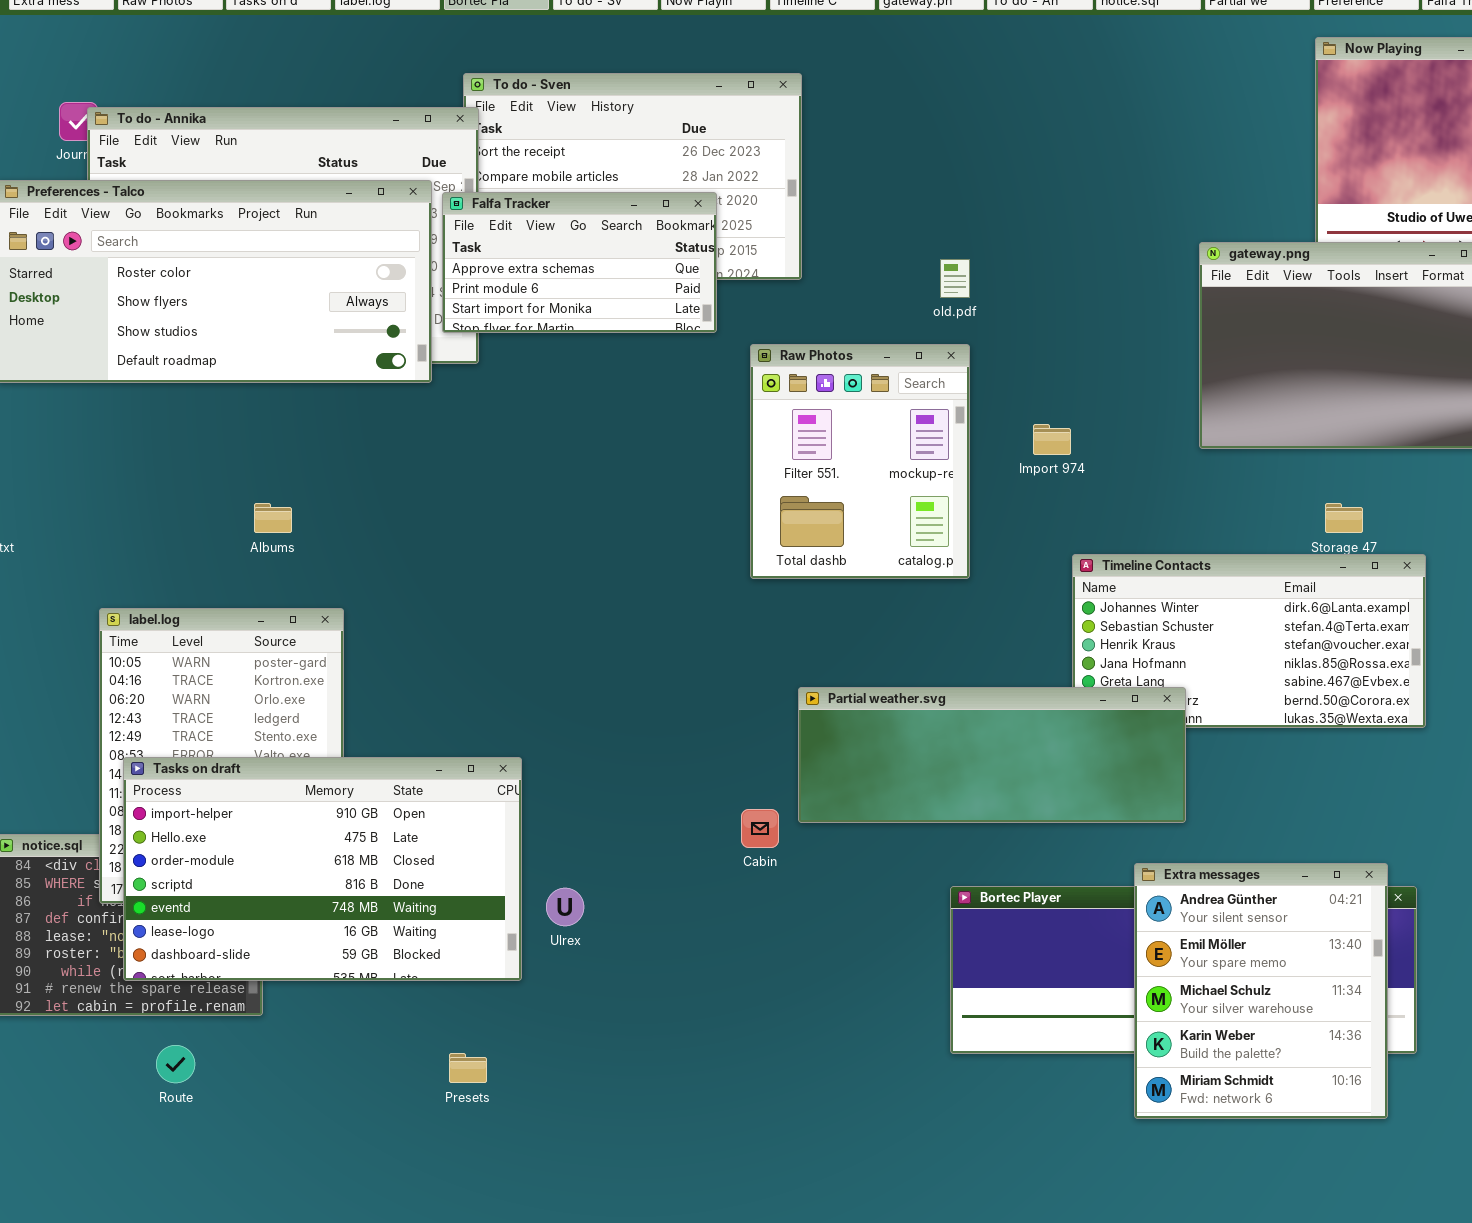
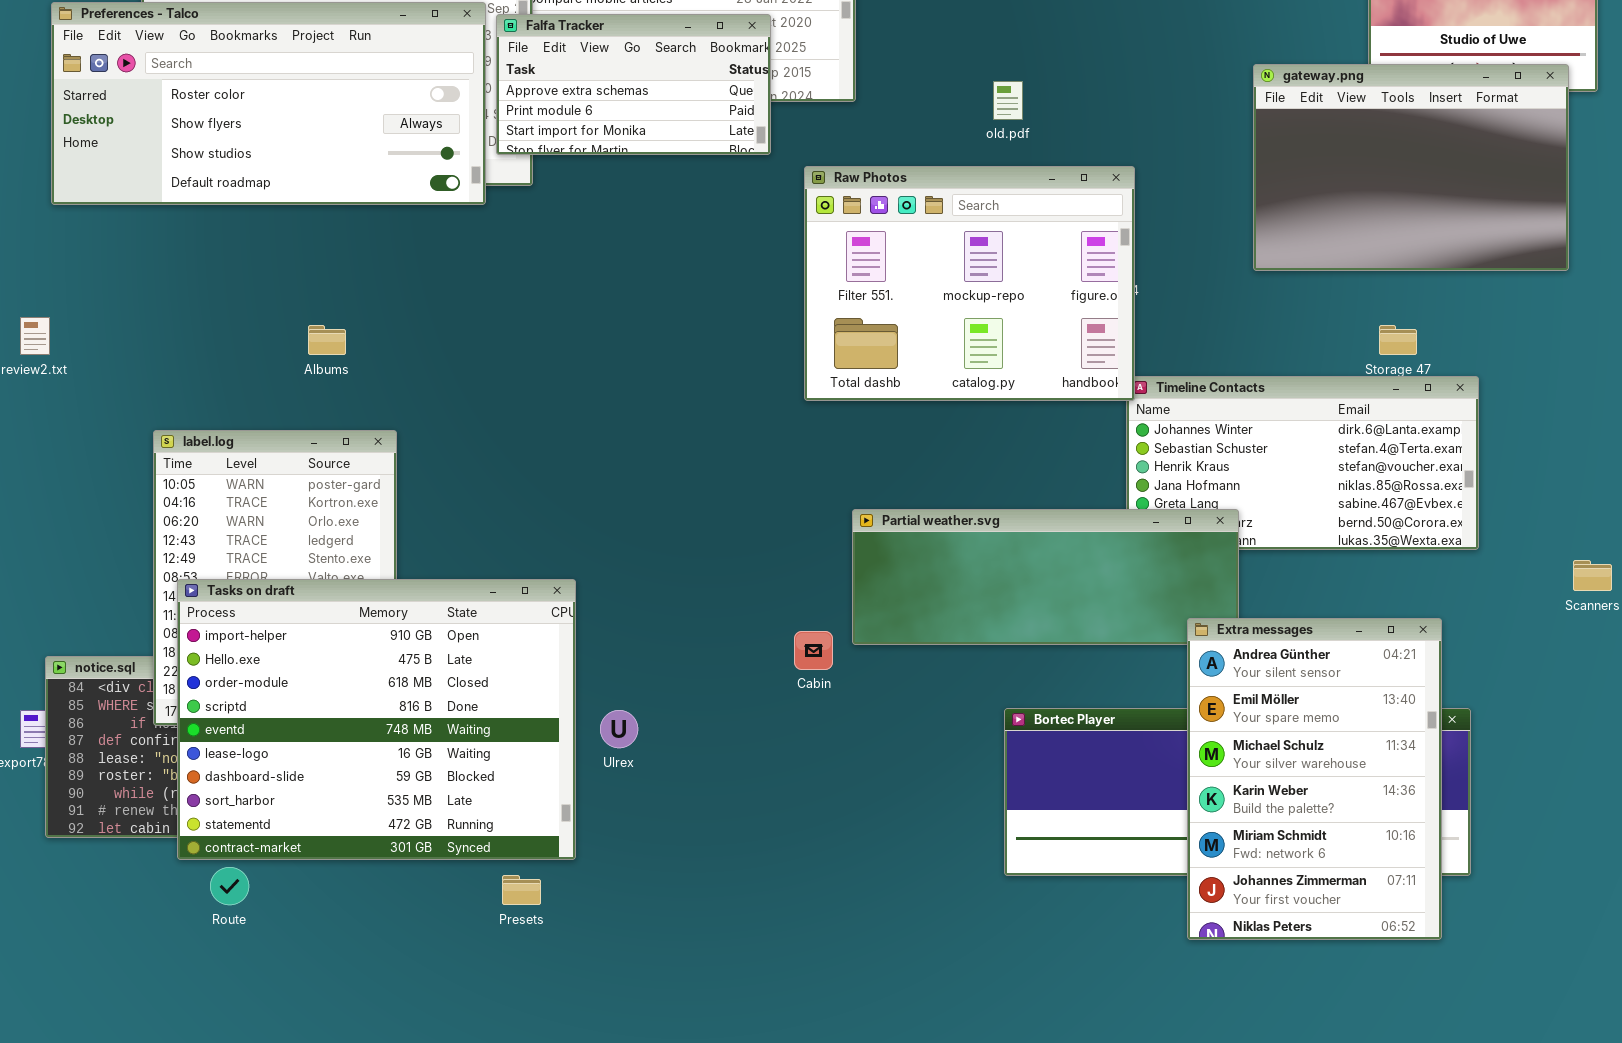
Raw Photos: [750,344,970,579] -> [804,166,1135,401], resized
Tasks on draft: [123,757,522,981] -> [177,579,576,860], resized
Extra messages: [1134,863,1388,1119] -> [1187,618,1442,940], resized

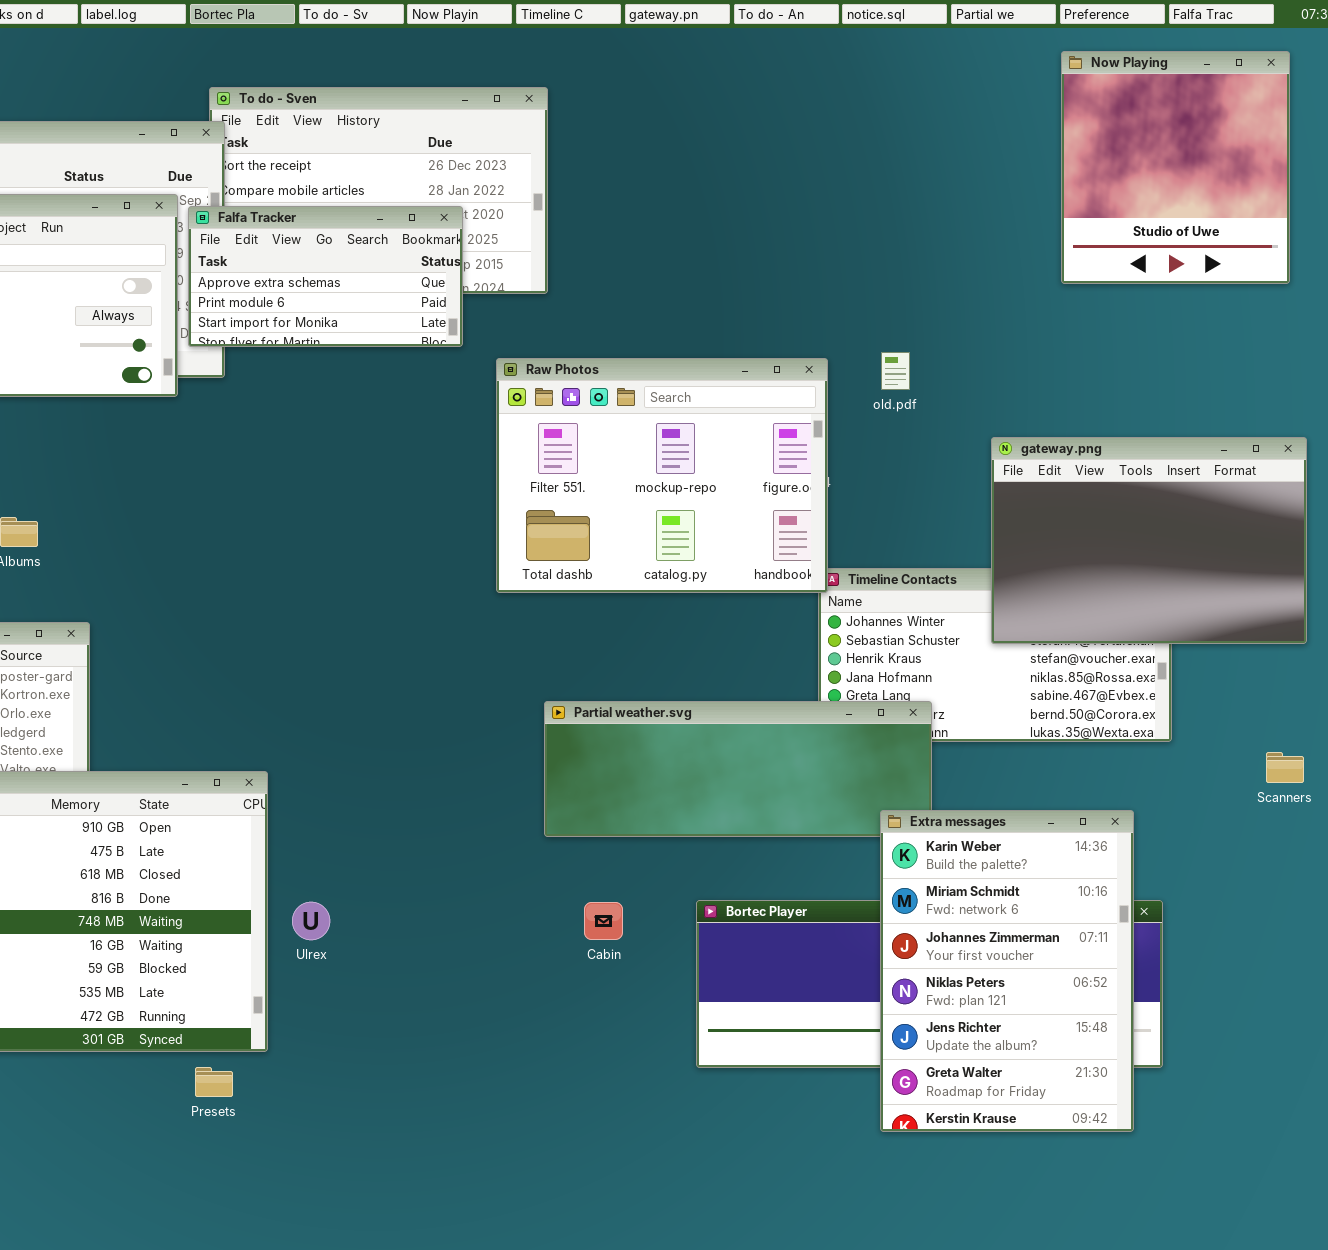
gateway.png: [1253,64,1569,271] -> [991,437,1307,644], moved
old.pdf: [993,81,1023,120] -> [881,352,910,390], moved
Extra messages: [1187,618,1442,940] -> [880,810,1134,1132], scrolled down 3 rows
Cabin: [794,631,833,670] -> [584,902,623,940], moved

